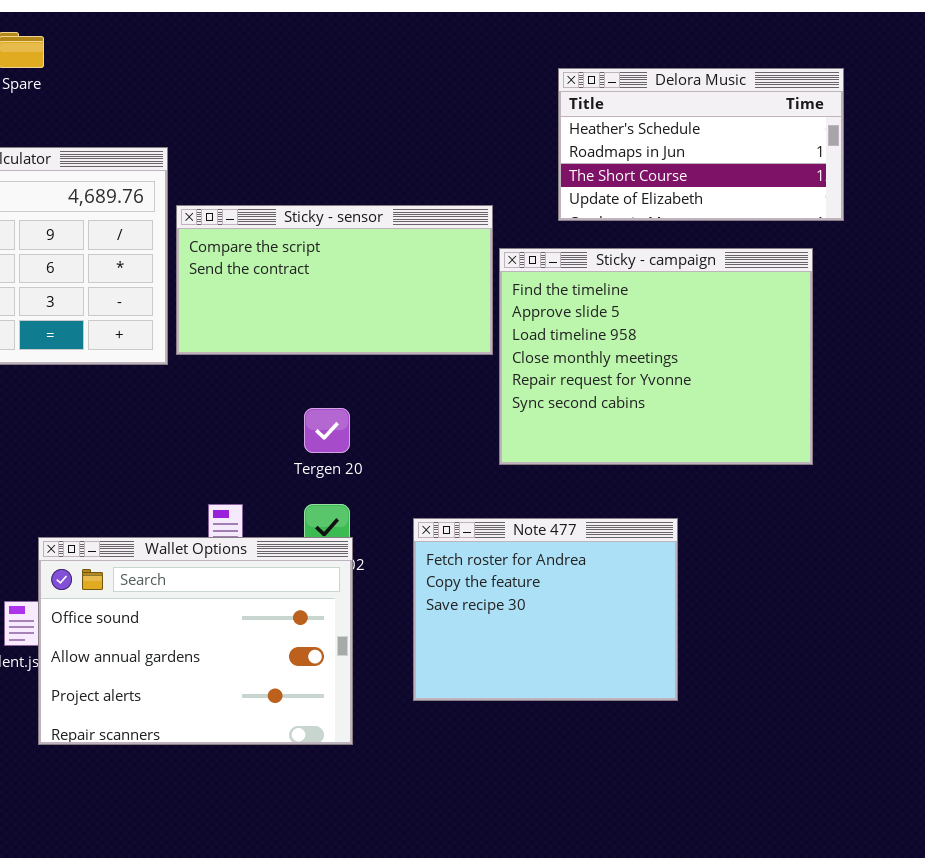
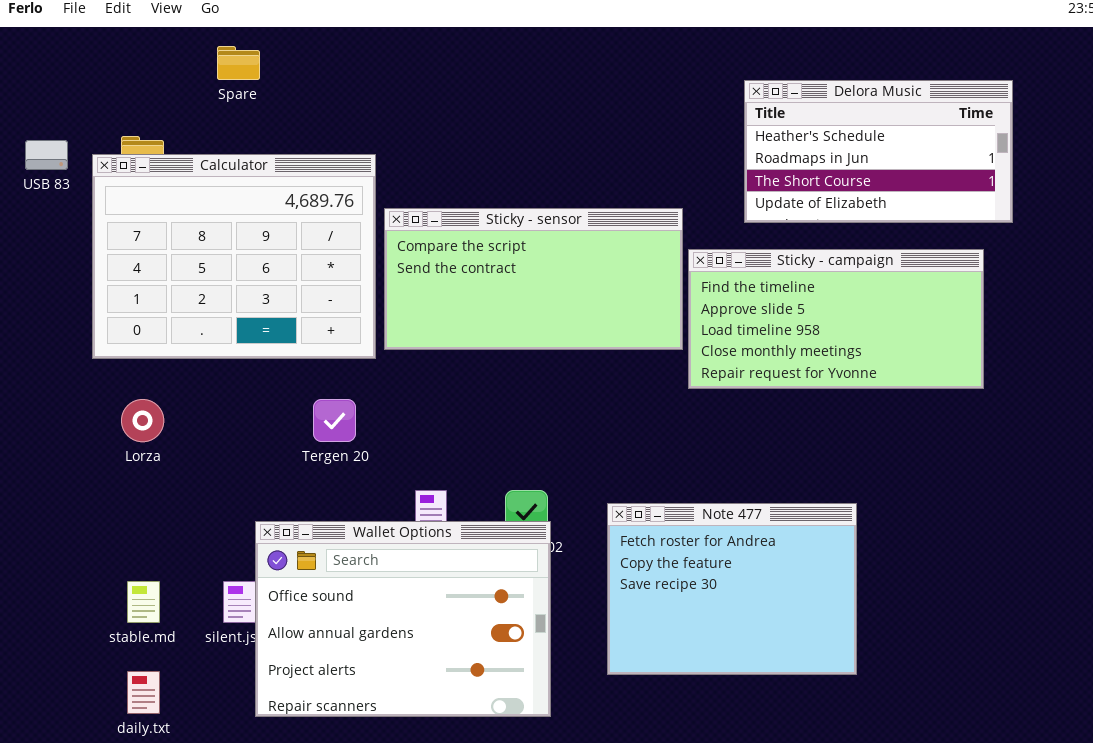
Sticky - campaign: [499,248,813,465] -> [688,249,984,389], resized
Tergen 20: [304,408,350,453] -> [313,399,356,442], moved

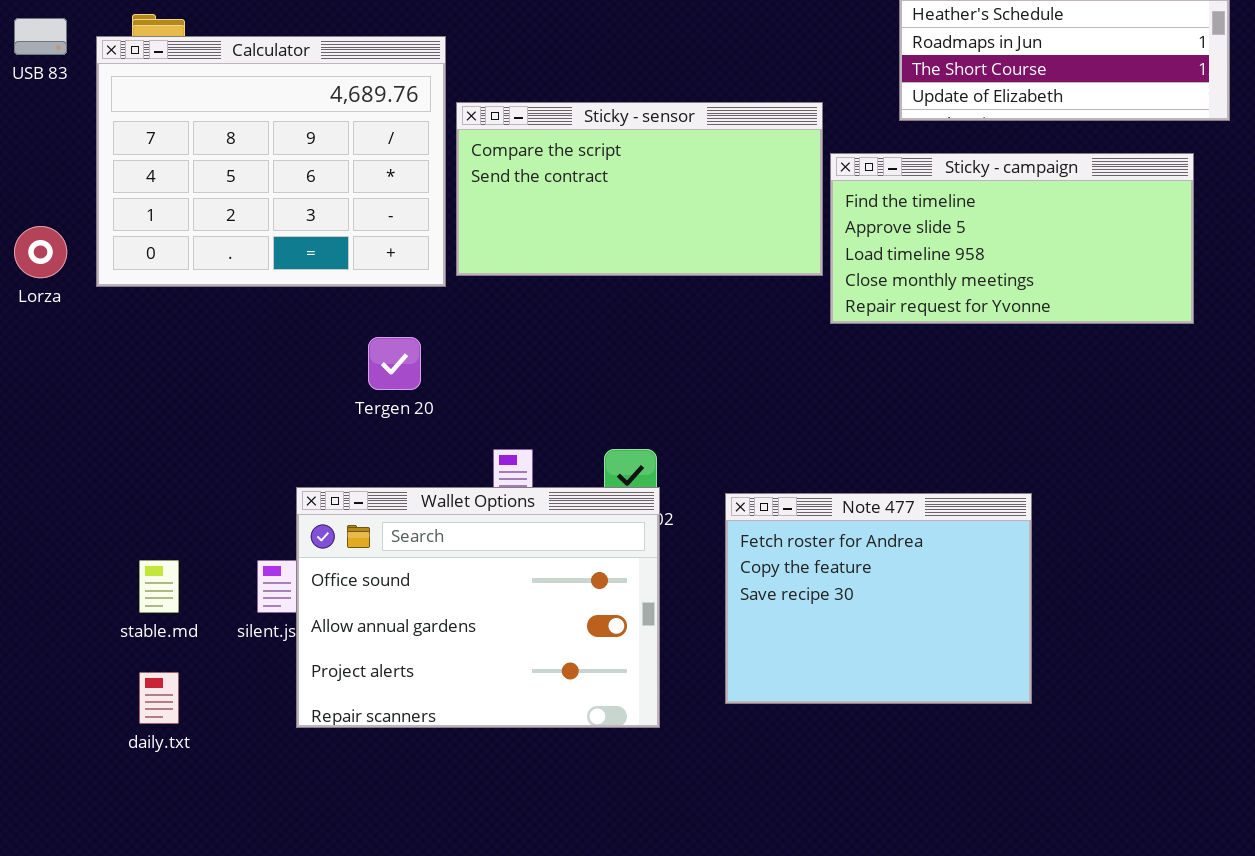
Lorza: [121,399,164,442] -> [14,226,67,278], moved
Note 477: [607,503,857,675] -> [725,493,1032,704], moved

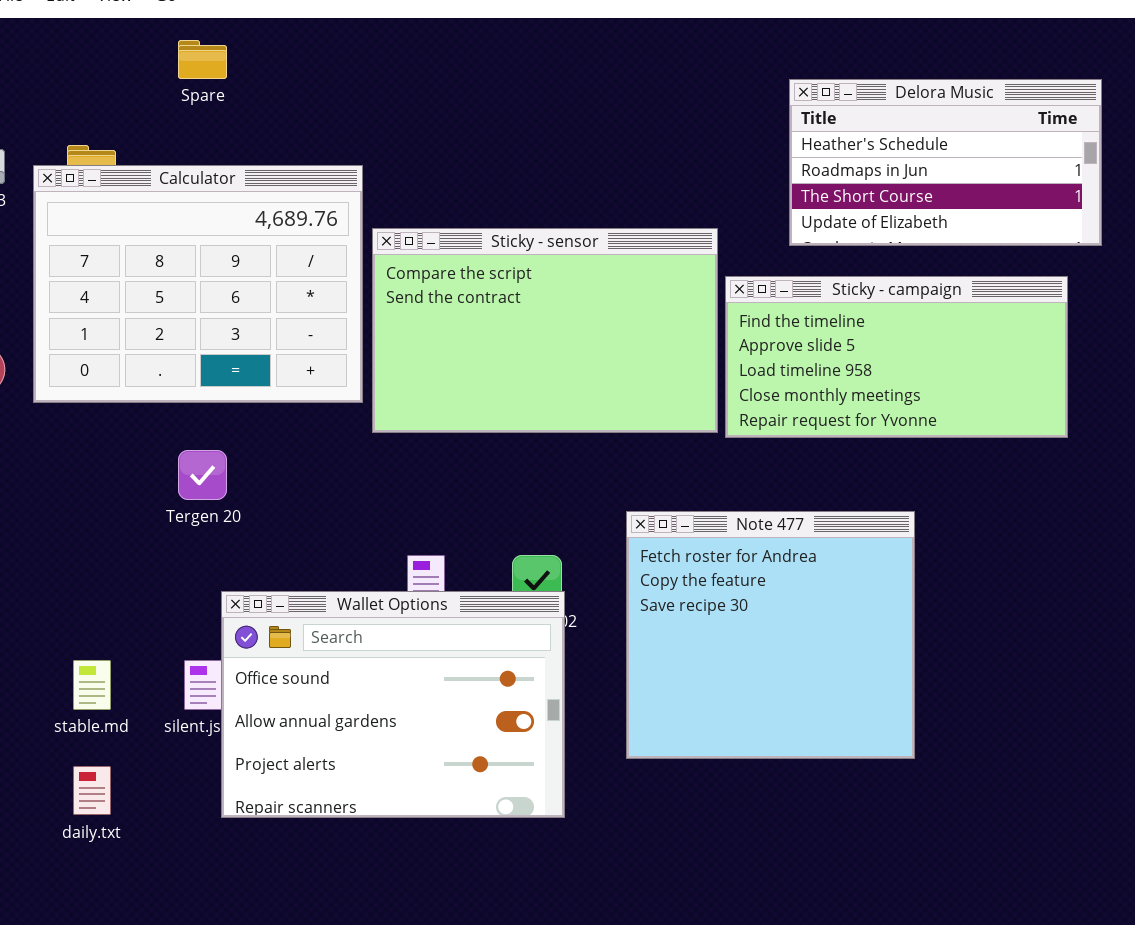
Sticky - sensor: [456,102,823,276] -> [372,228,718,433], resized
Tergen 20: [368,337,421,390] -> [178,450,227,500], moved
Note 477: [725,493,1032,704] -> [626,511,915,759], moved, resized

